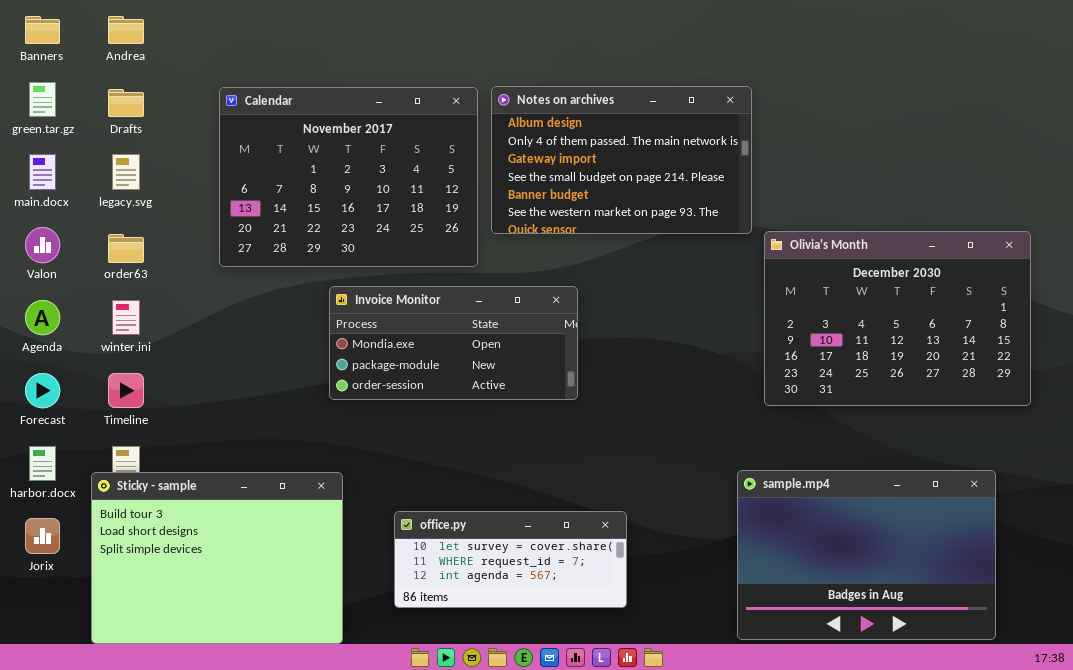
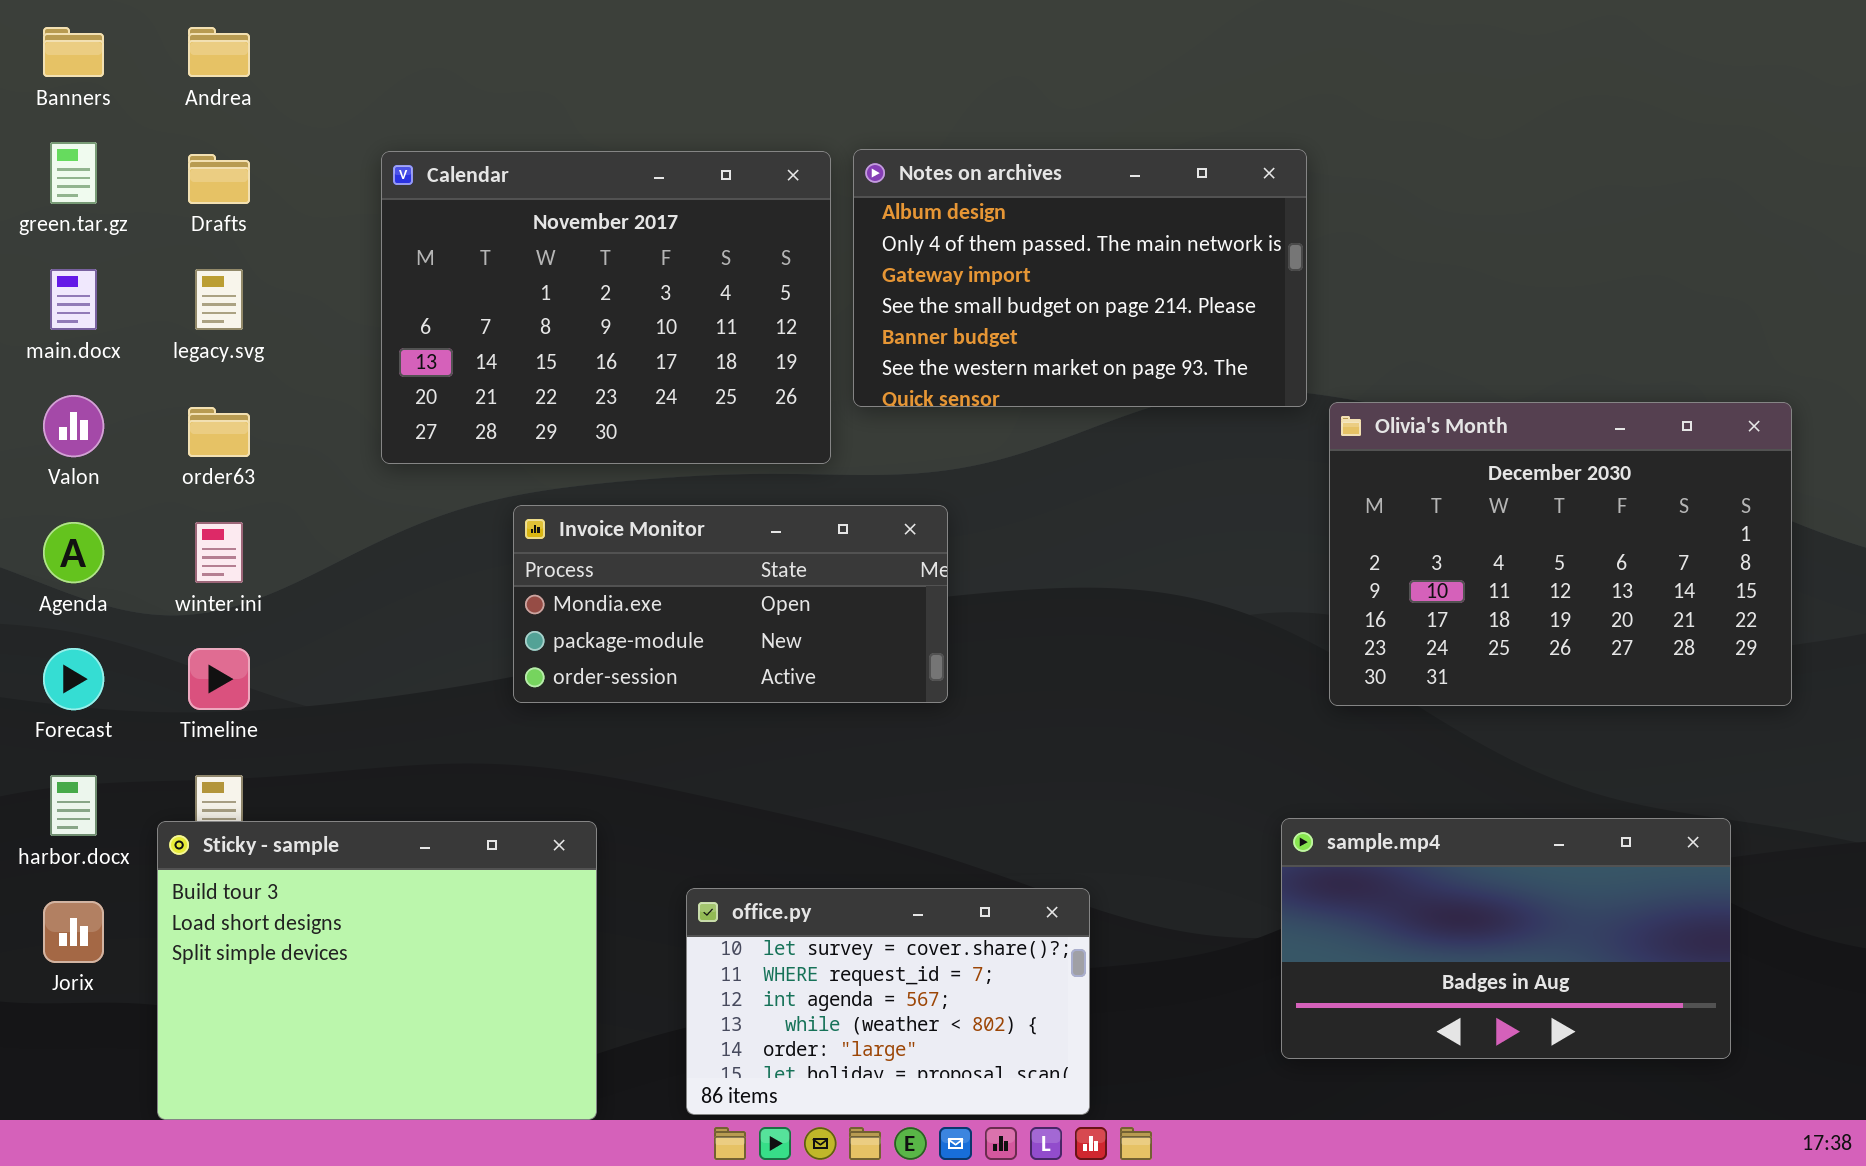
Invoice Monitor: [329,286,578,400] -> [513,505,948,703], moved
sample.mp4: [737,470,996,640] -> [1281,818,1731,1059], resized
office.py: [394,511,627,608] -> [686,888,1090,1115], resized

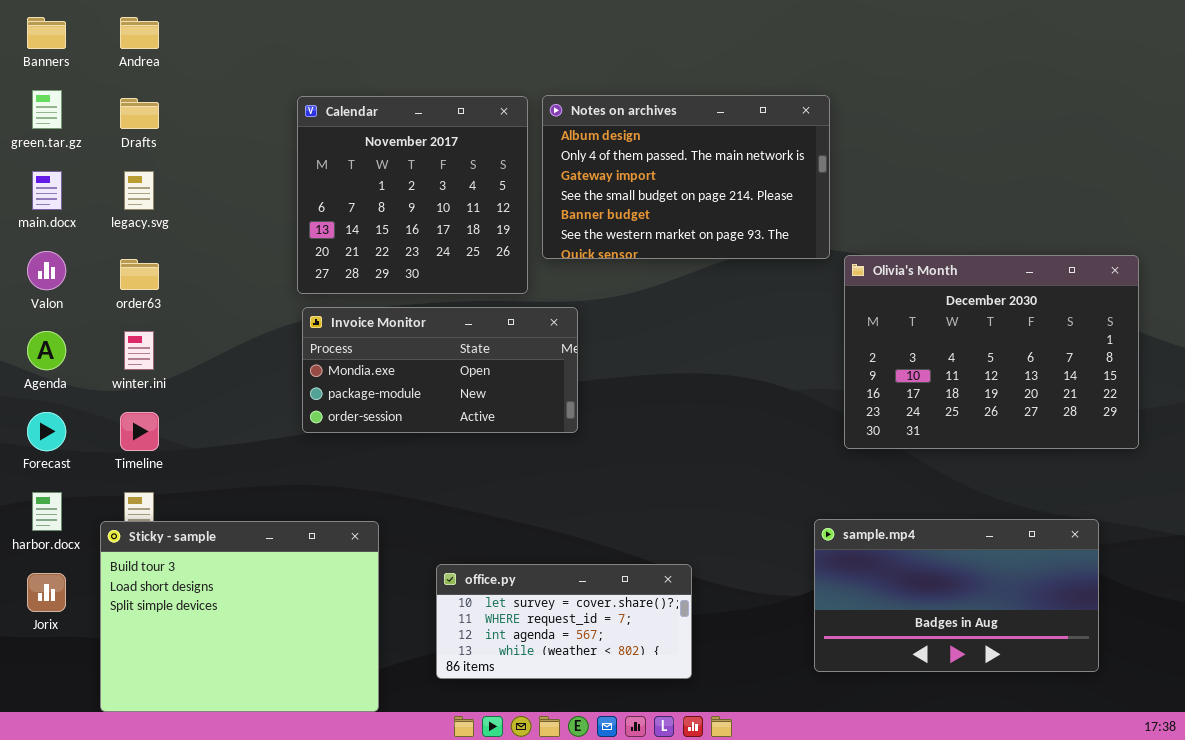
Calendar: [381,151,831,464] -> [297,96,528,294], resized
Invoice Monitor: [513,505,948,703] -> [302,307,578,433], moved
office.py: [686,888,1090,1115] -> [436,564,692,679], resized

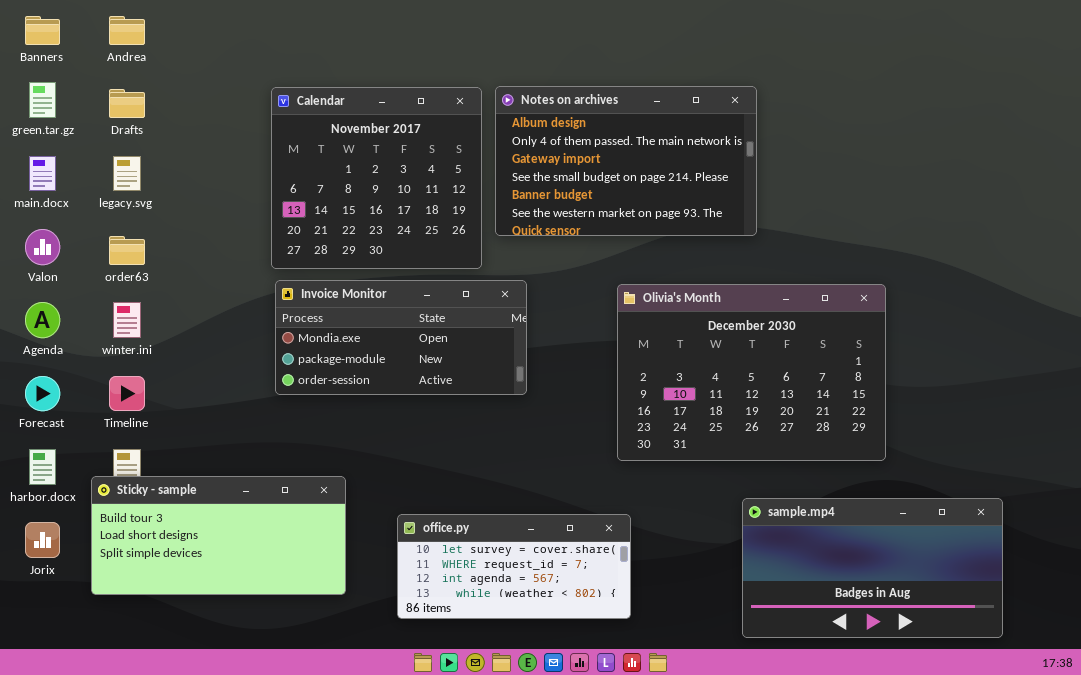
Olivia's Month: [844,255,1139,449] -> [617,284,886,461], moved
sample.mp4: [814,519,1099,672] -> [742,498,1003,638], moved
Sticky - sample: [100,521,379,712] -> [91,476,346,595], resized

